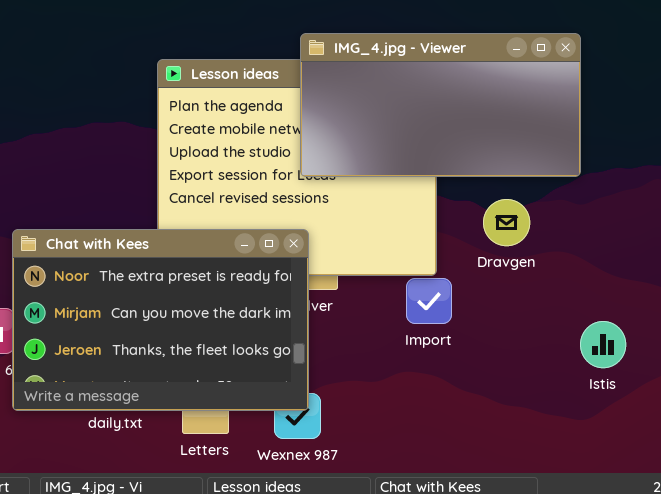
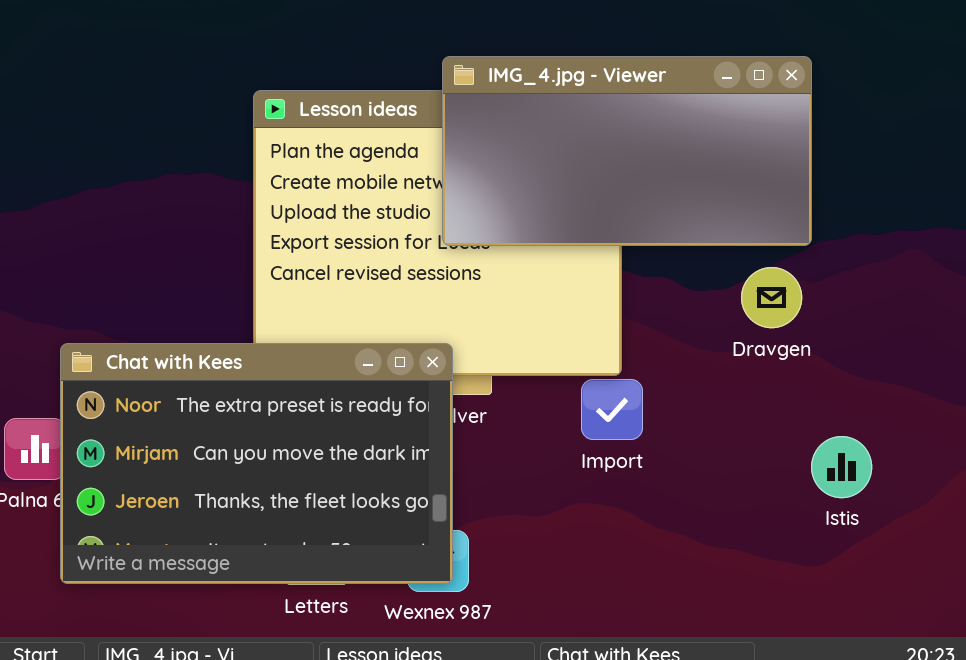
Dravgen: [483,199,530,246] -> [741,267,802,328], moved
Chat with Kees: [12,229,309,411] -> [60,343,453,584], moved

